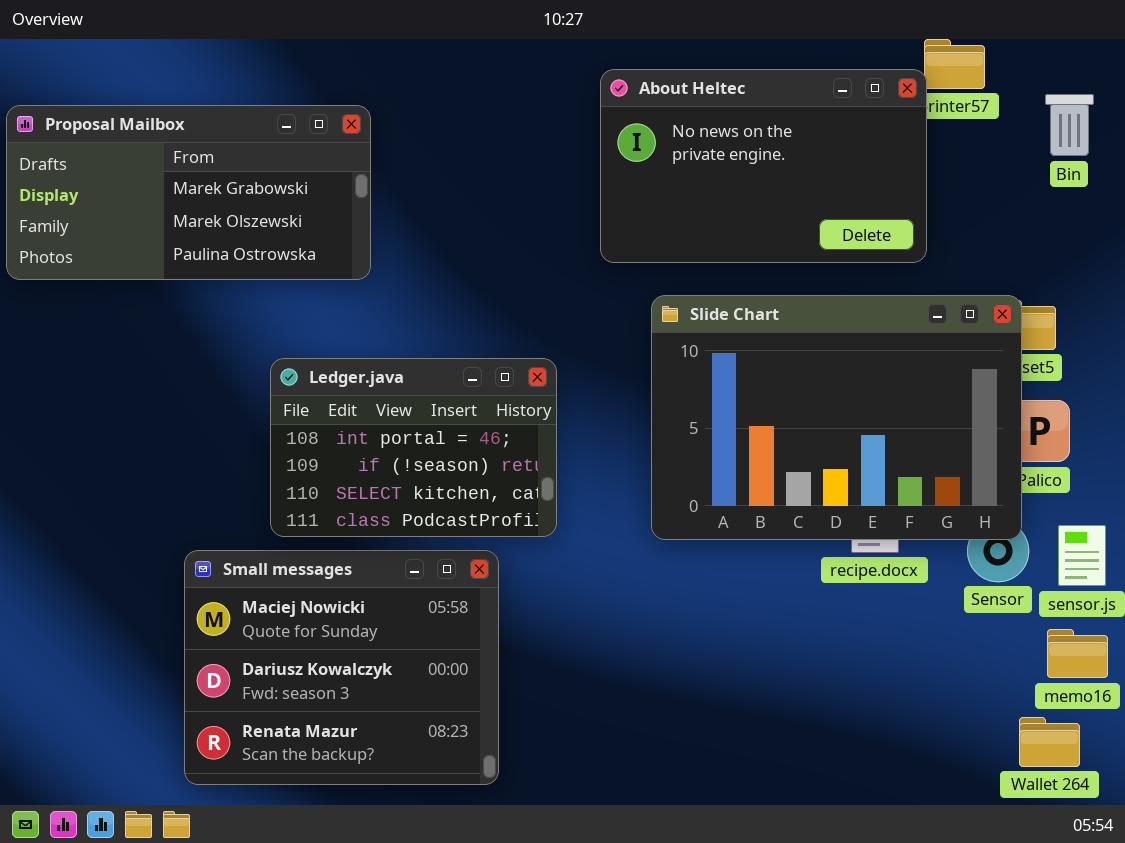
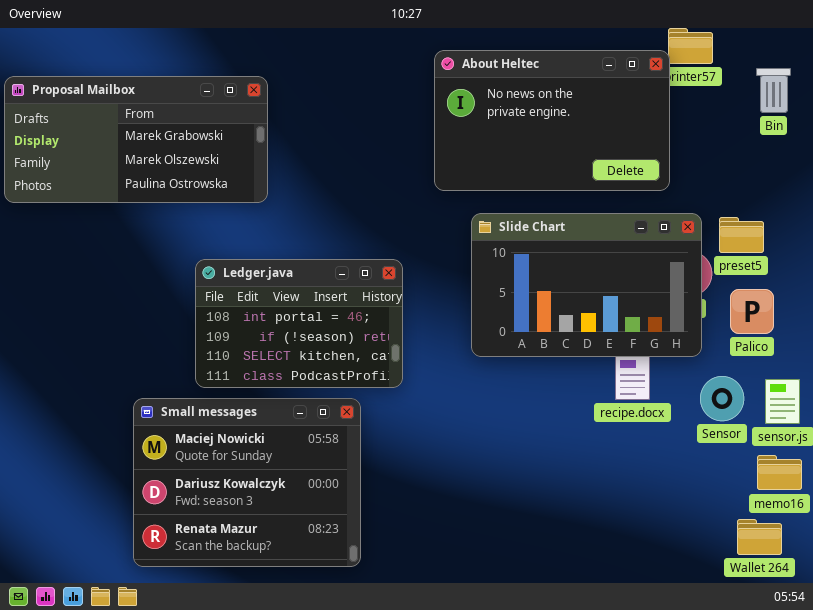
Slide Chart: [651,295,1022,540] -> [471,213,702,357], resized

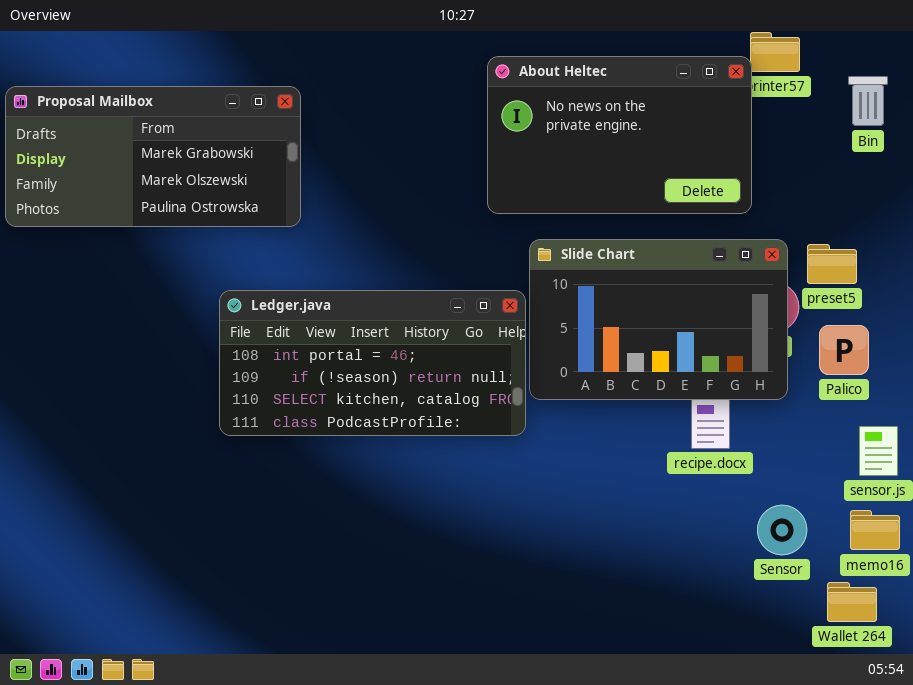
Ledger.java: [195,259,403,388] -> [219,290,526,436], resized
Sensor: [700,376,744,421] -> [757,505,807,555], moved
Small messages: [133,398,361,567] -> none, closed

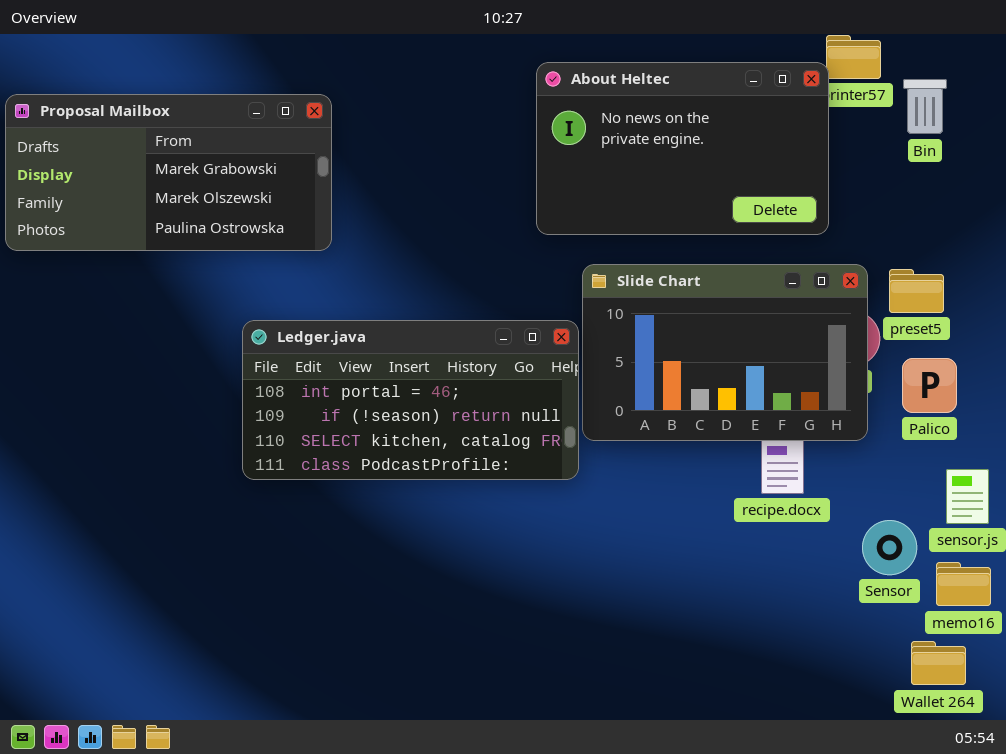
Bin: [848,76,888,126] -> [903,79,947,134], moved
Sensor: [757,505,807,555] -> [862,520,917,575], moved

